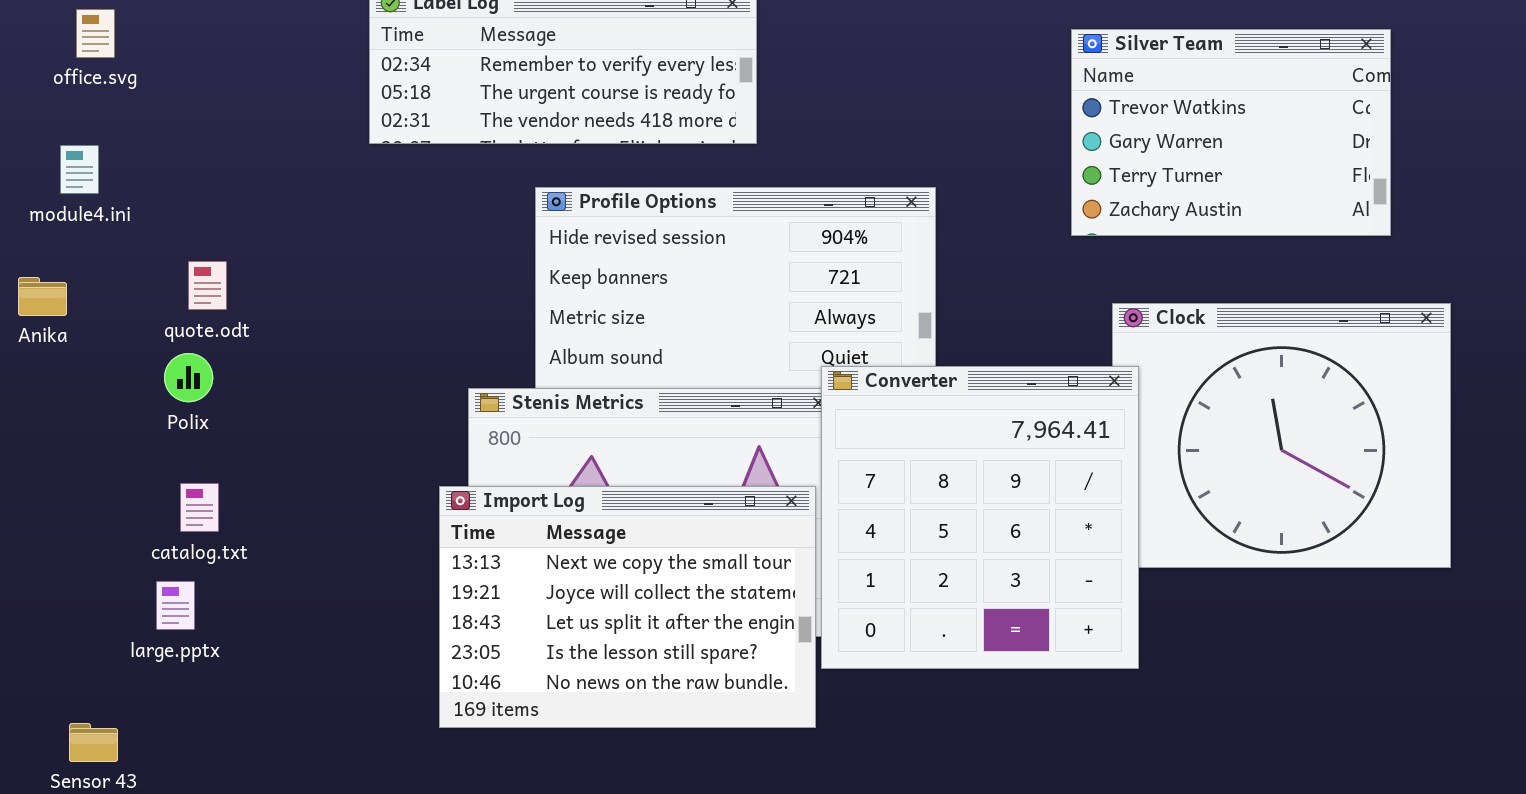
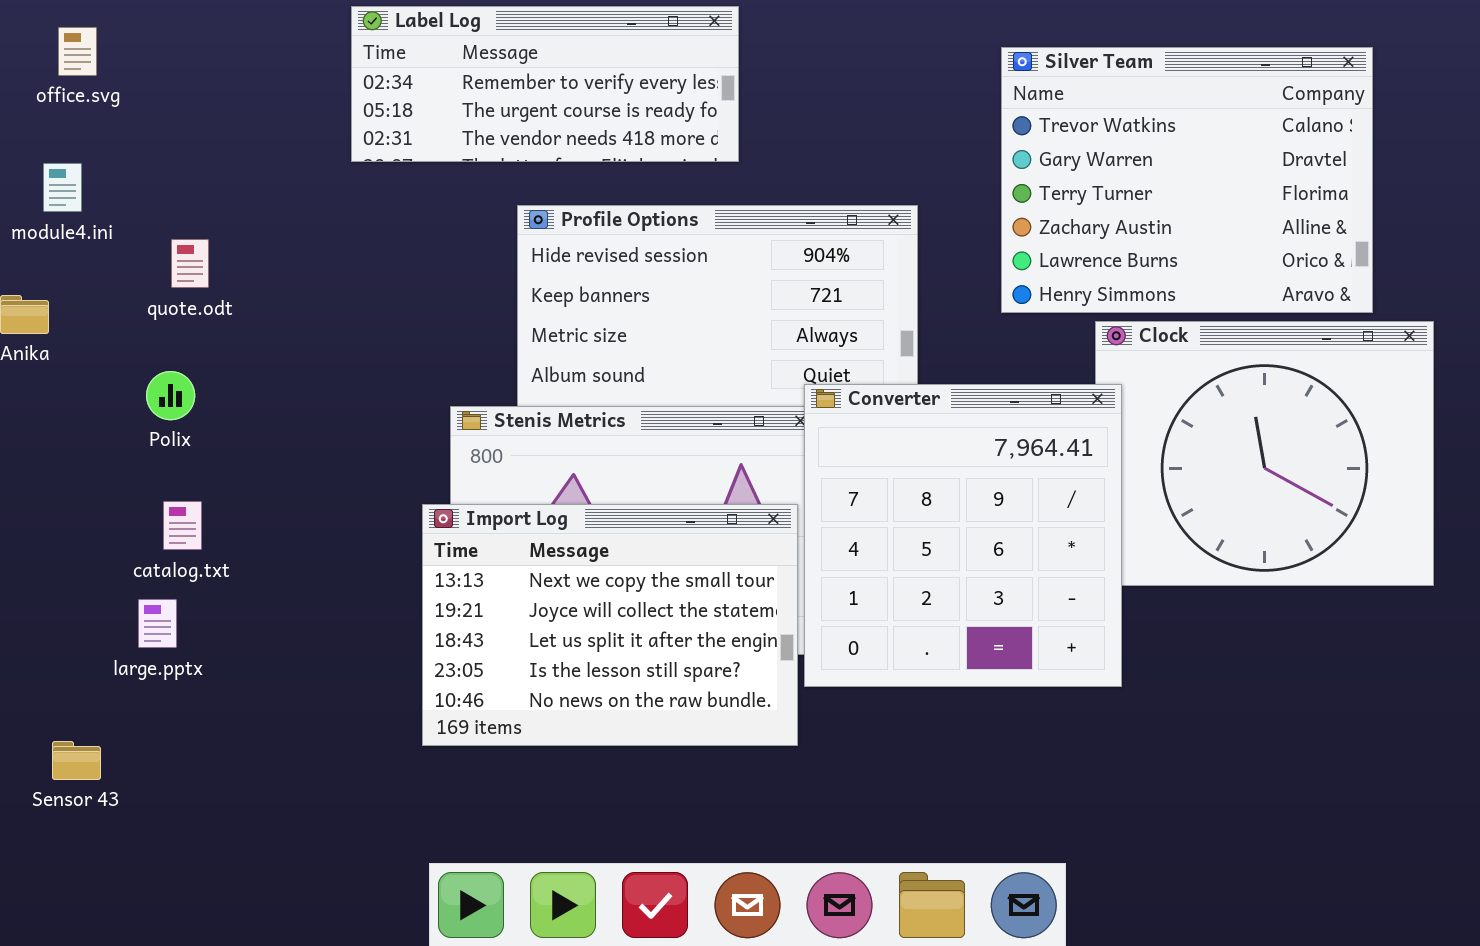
Silver Team: [1071,29,1391,236] -> [1001,47,1373,313], resized
quote.odt: [188,261,227,310] -> [171,239,209,288], moved

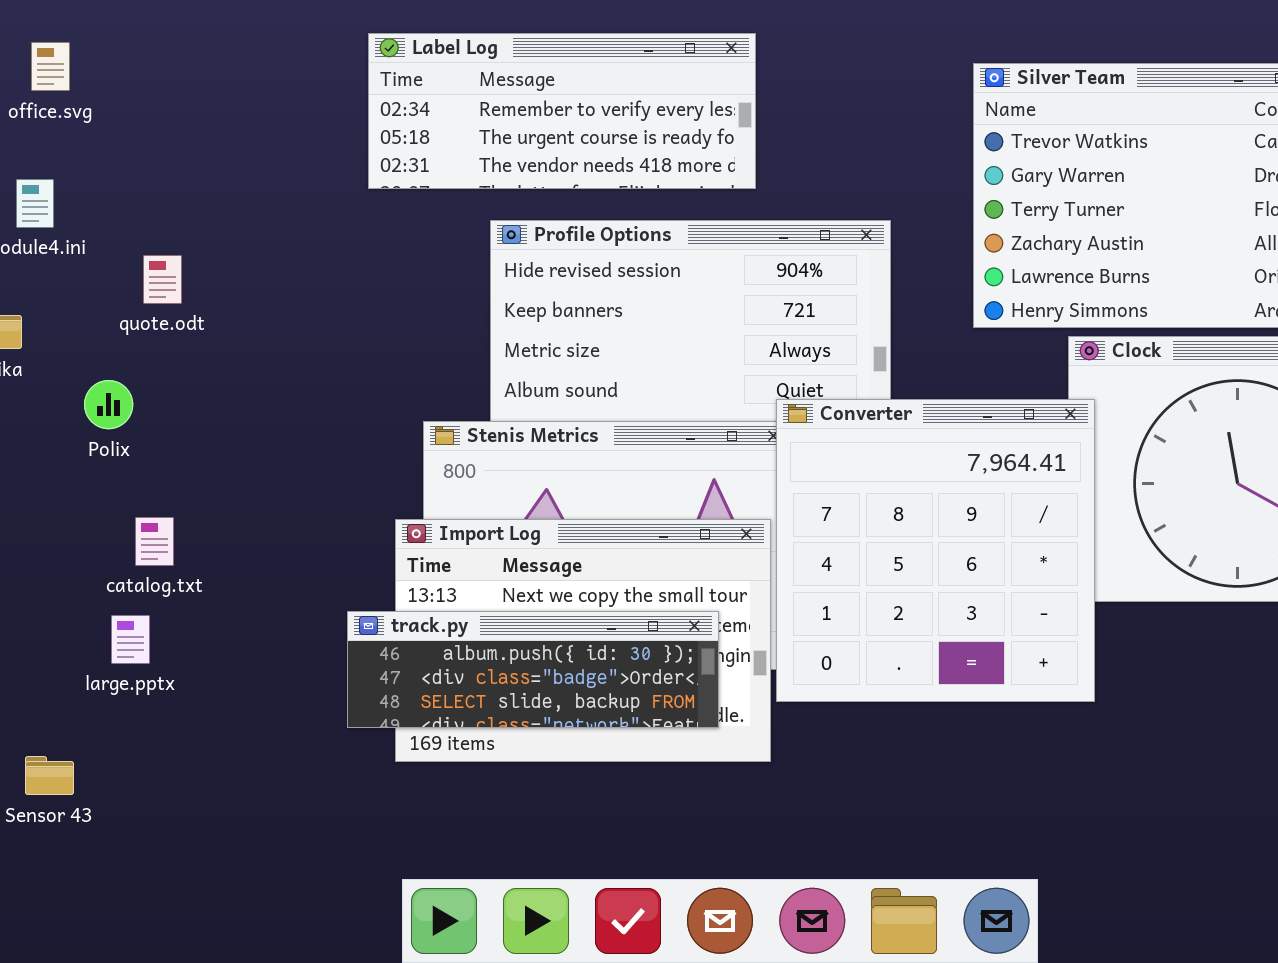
Label Log: [351,6,739,162] -> [368,33,756,189], moved
Polix: [146,371,195,420] -> [84,380,133,429], moved
track.py: none -> [347,611,719,728], opened

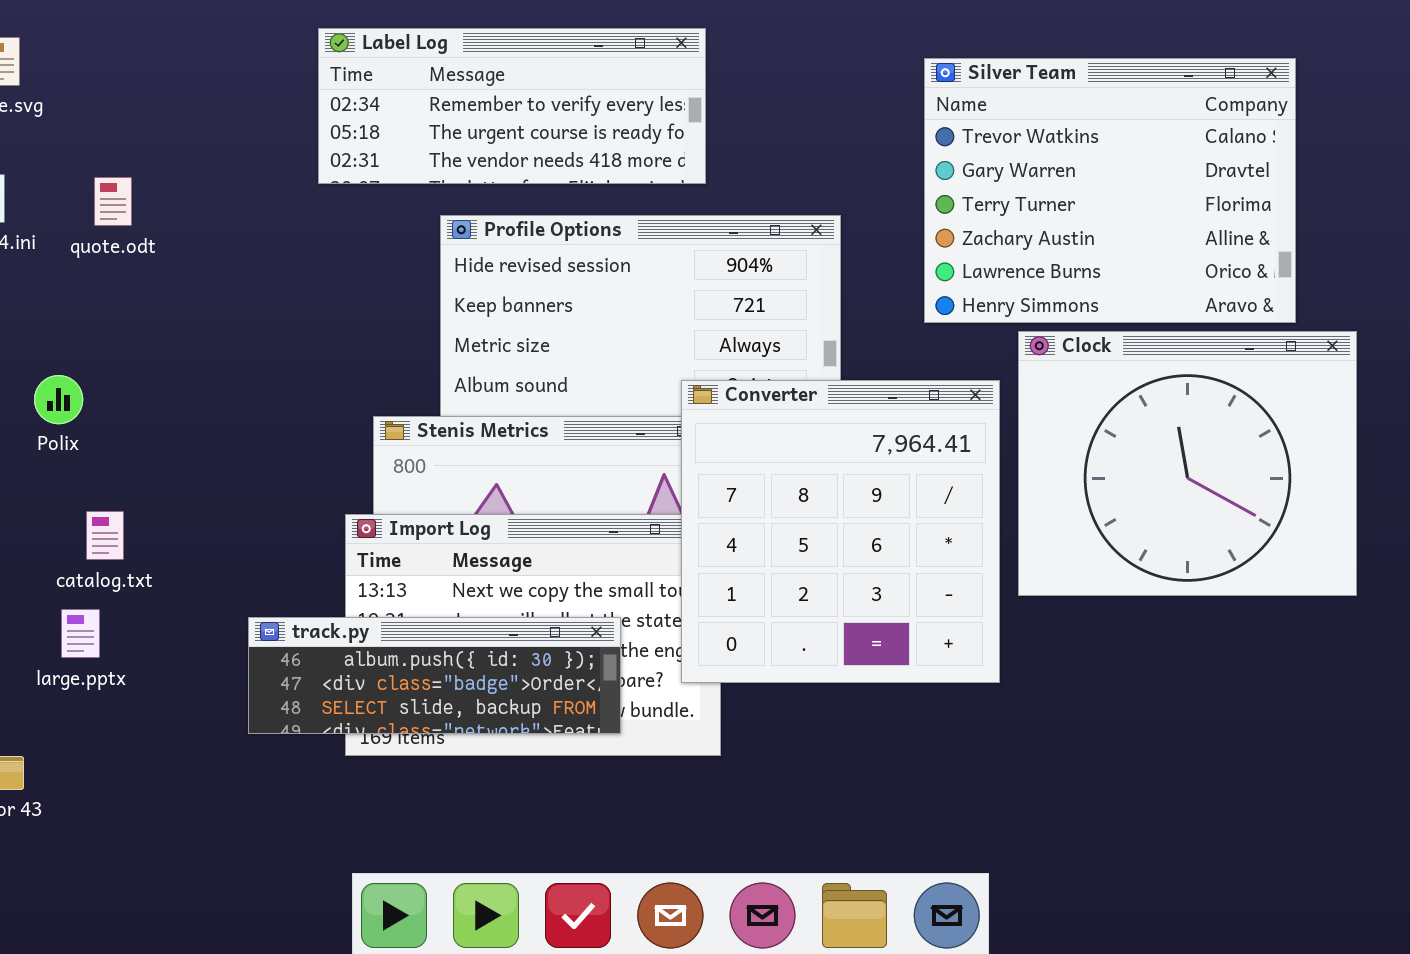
quote.odt: [143,255,182,304] -> [94,177,132,226], moved
Converter: [776,399,1095,702] -> [681,380,1000,683], moved
track.py: [347,611,719,728] -> [248,617,621,734], moved

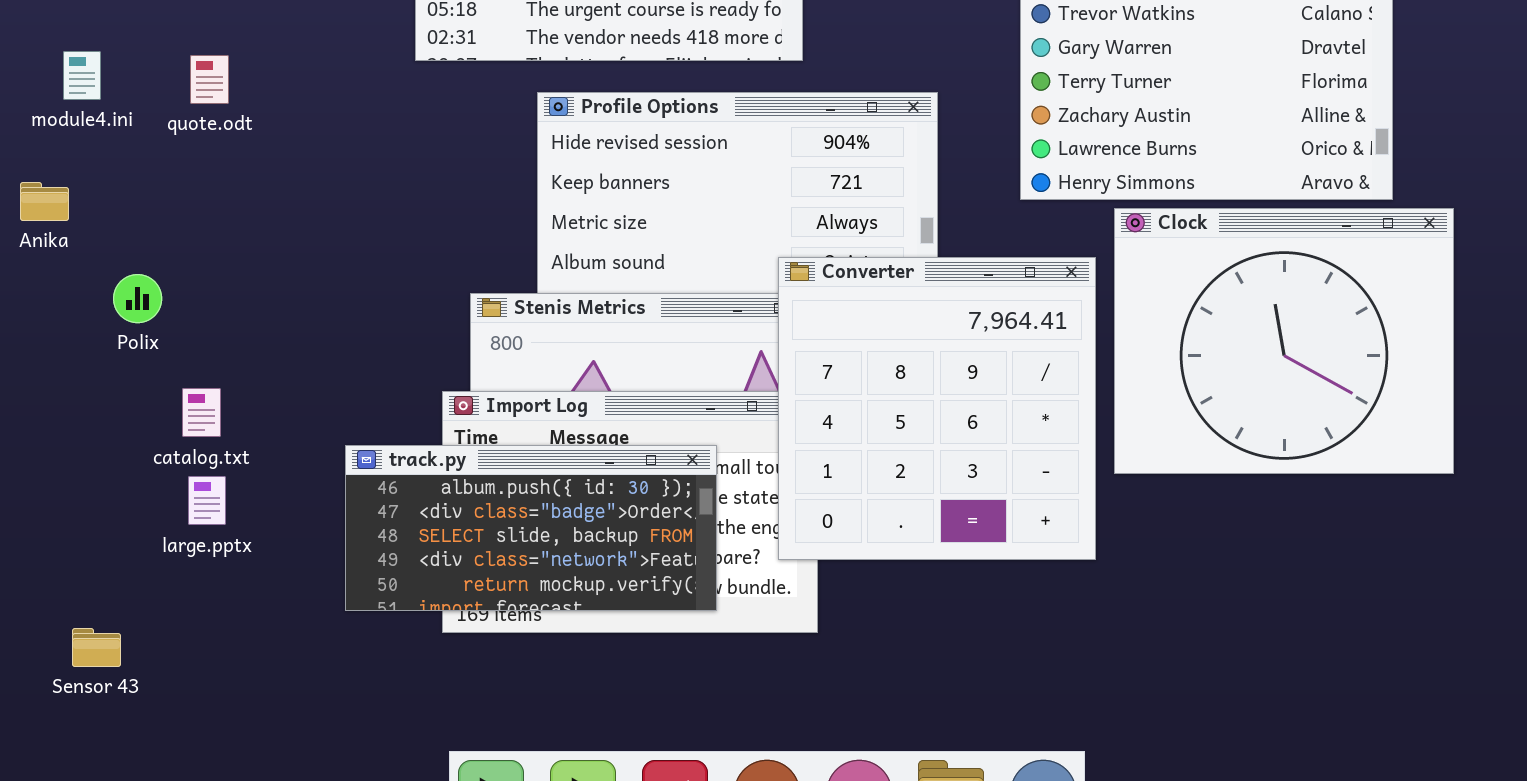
Polix: [34,375,83,424] -> [113,274,162,323], moved
large.pptx: [61,609,100,658] -> [188,476,226,525], moved
track.py: [248,617,621,734] -> [345,445,717,611], resized

